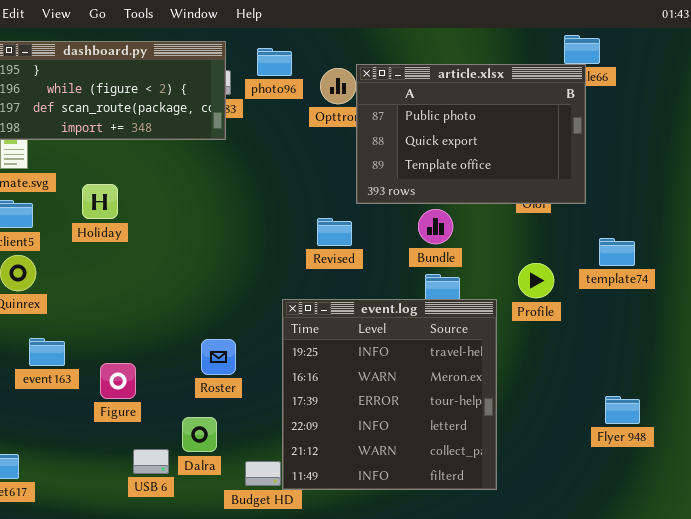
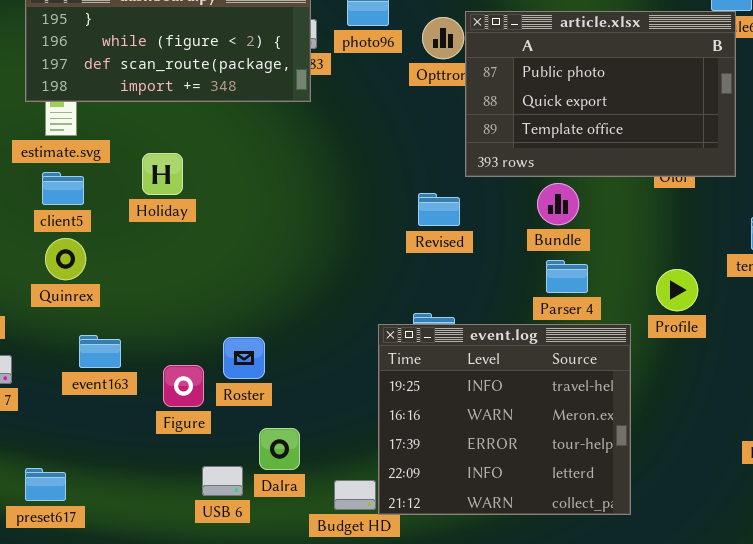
Profile: [518,263,554,298] -> [656,269,698,311], moved
event.log: [282,299,497,490] -> [378,324,631,515], resized
Roster: [201,339,236,375] -> [223,337,265,379], moved

